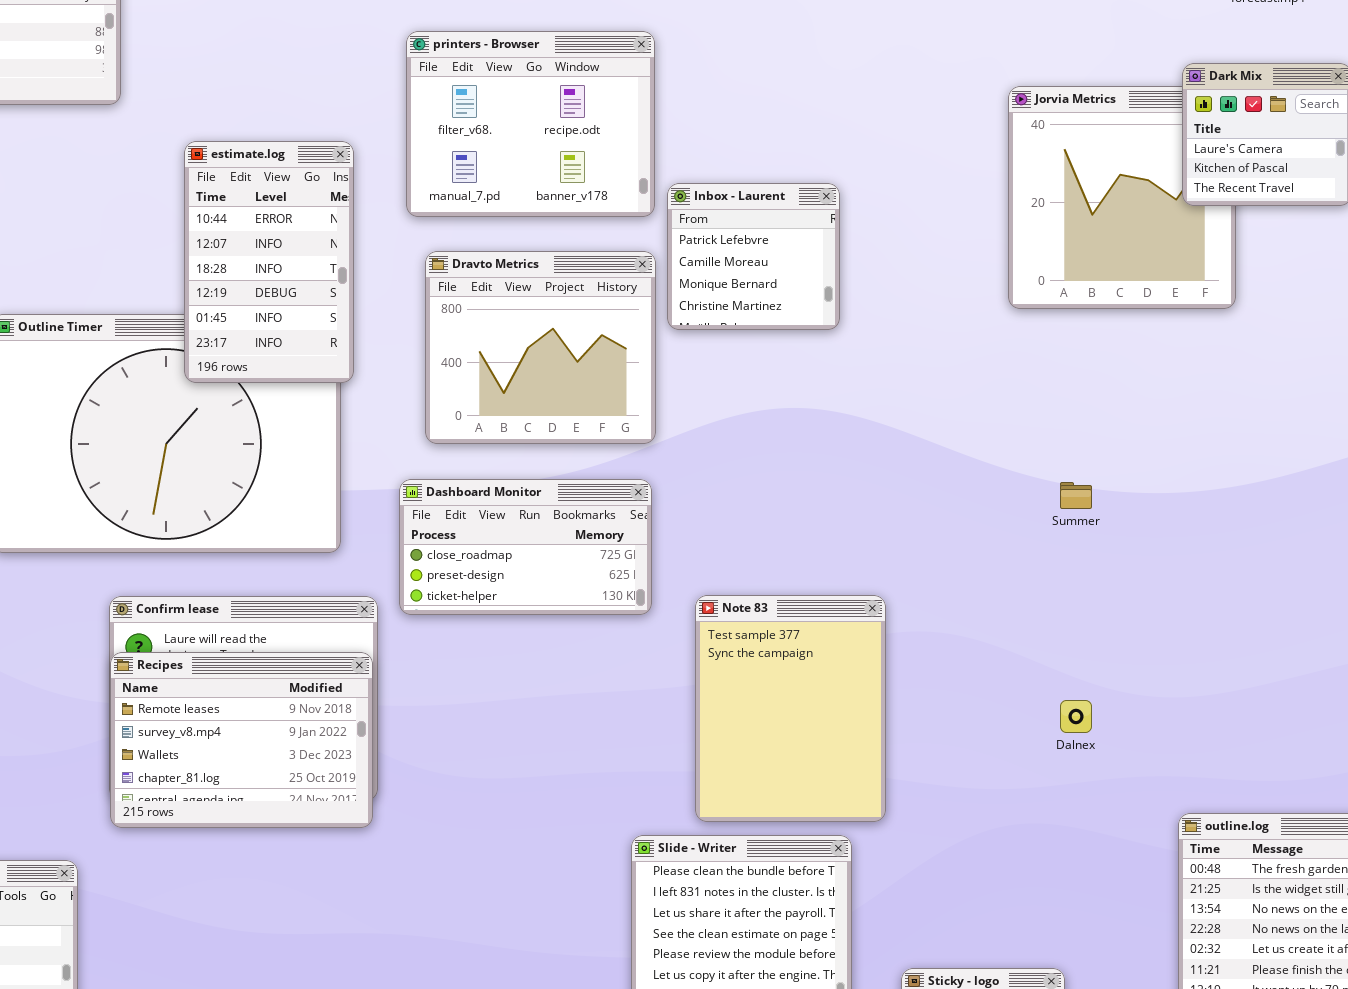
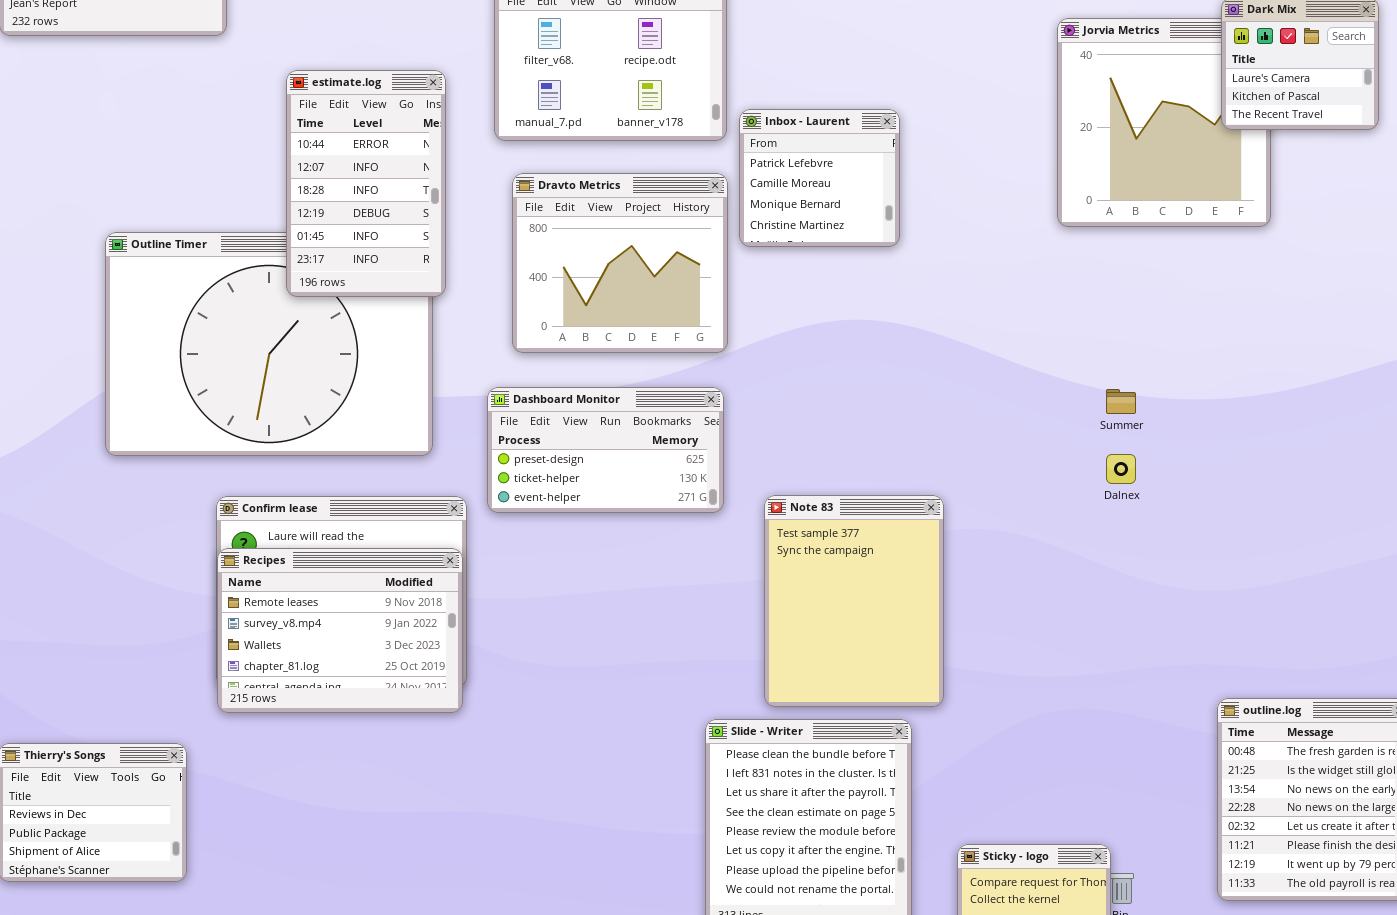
Dashboard Monitor: [399,479,652,615] -> [487,387,724,513], scrolled down 1 row
Dalnex: [1060,700,1092,733] -> [1106,454,1136,484], moved

